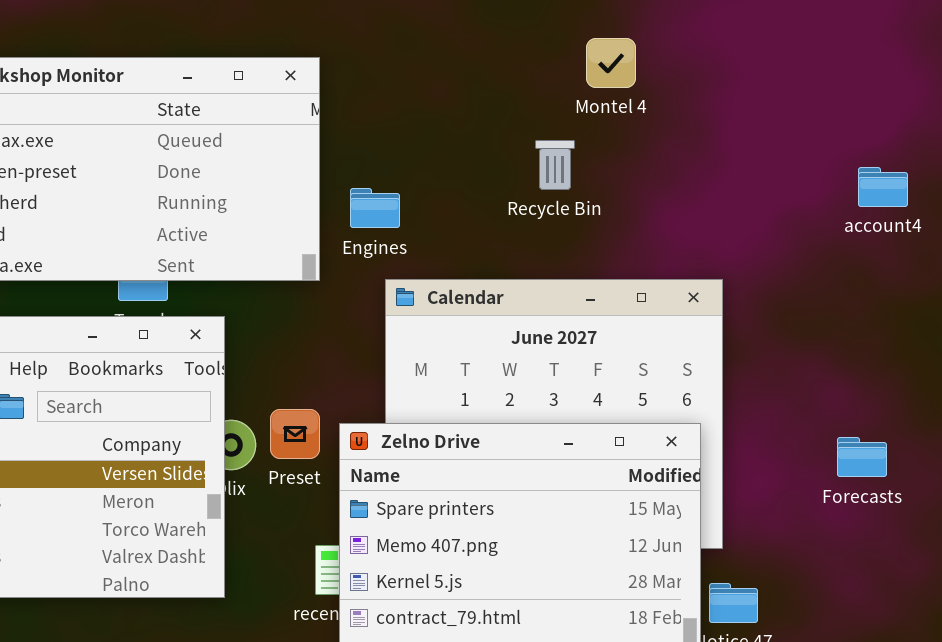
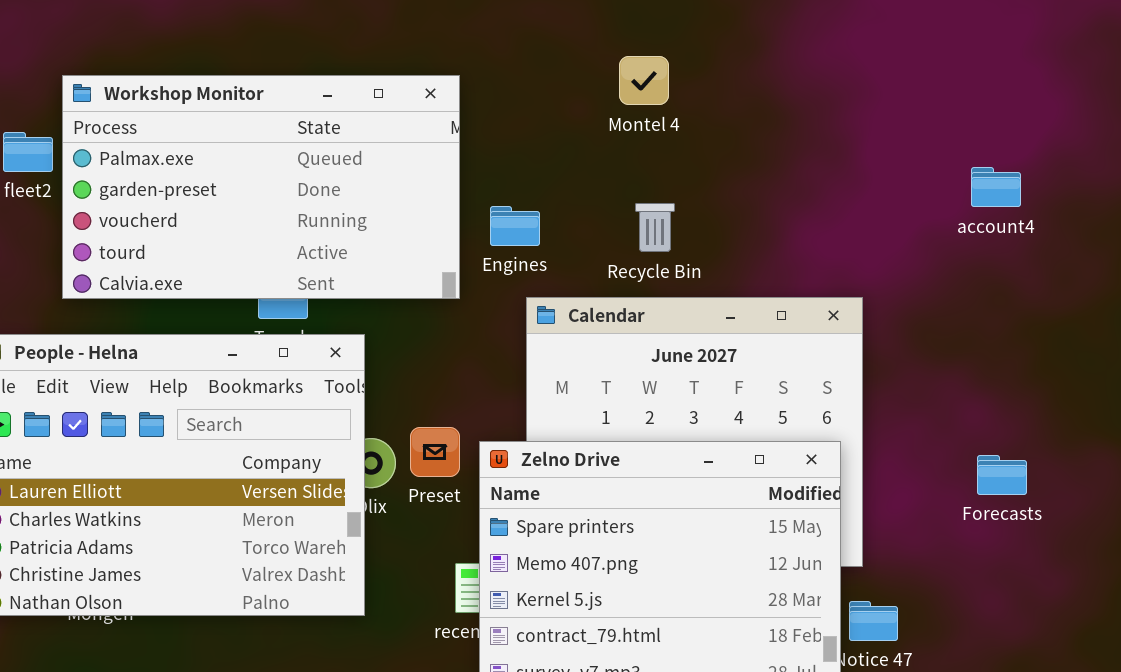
Montel 4: [586,38,636,88] -> [619,56,669,105], moved
Recycle Bin: [535,140,575,190] -> [635,203,675,252], moved
account4: [858,167,908,207] -> [971,167,1021,207], moved

